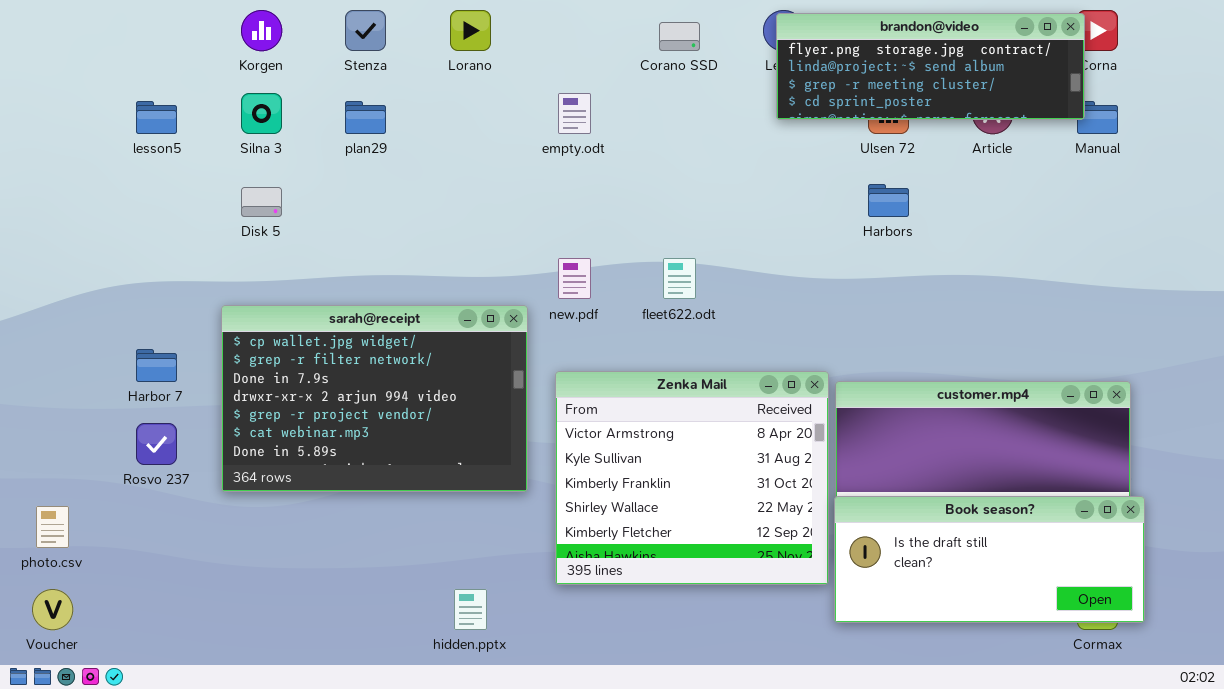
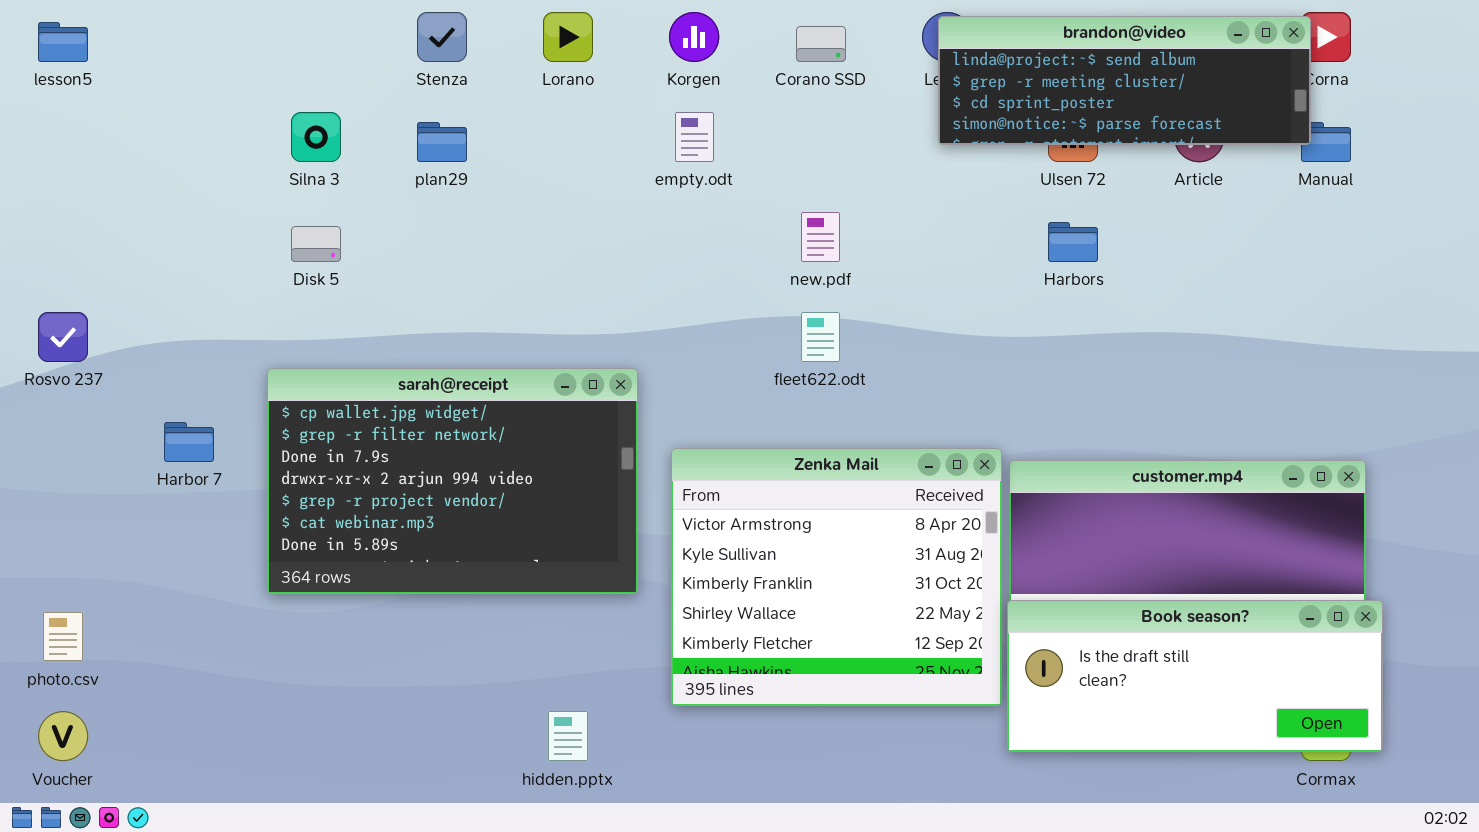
Korgen: [241,10,282,51] -> [669,12,719,62], moved
brandon@video: [776,13,1085,120] -> [938,16,1311,145], scrolled down 1 row
lesson5: [136,101,177,134] -> [38,22,88,62], moved
new.pdf: [558,258,591,299] -> [801,212,840,262], moved
Rosvo 237: [136,423,177,465] -> [38,312,88,362], moved

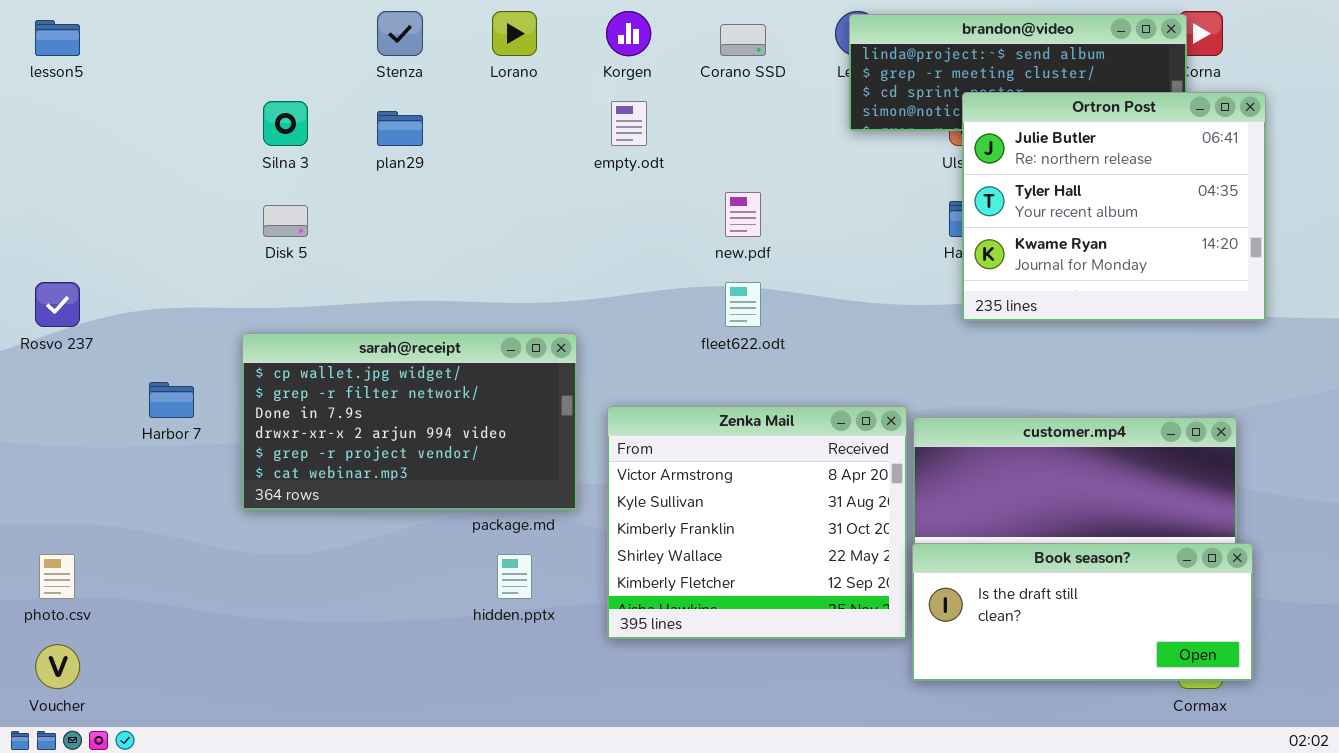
Ortron Post: none -> [962,92,1266,321], opened
sarah@receipt: [267,368,638,594] -> [242,333,577,510], resized
hidden.pptx: [548,711,588,761] -> [497,554,532,599], moved

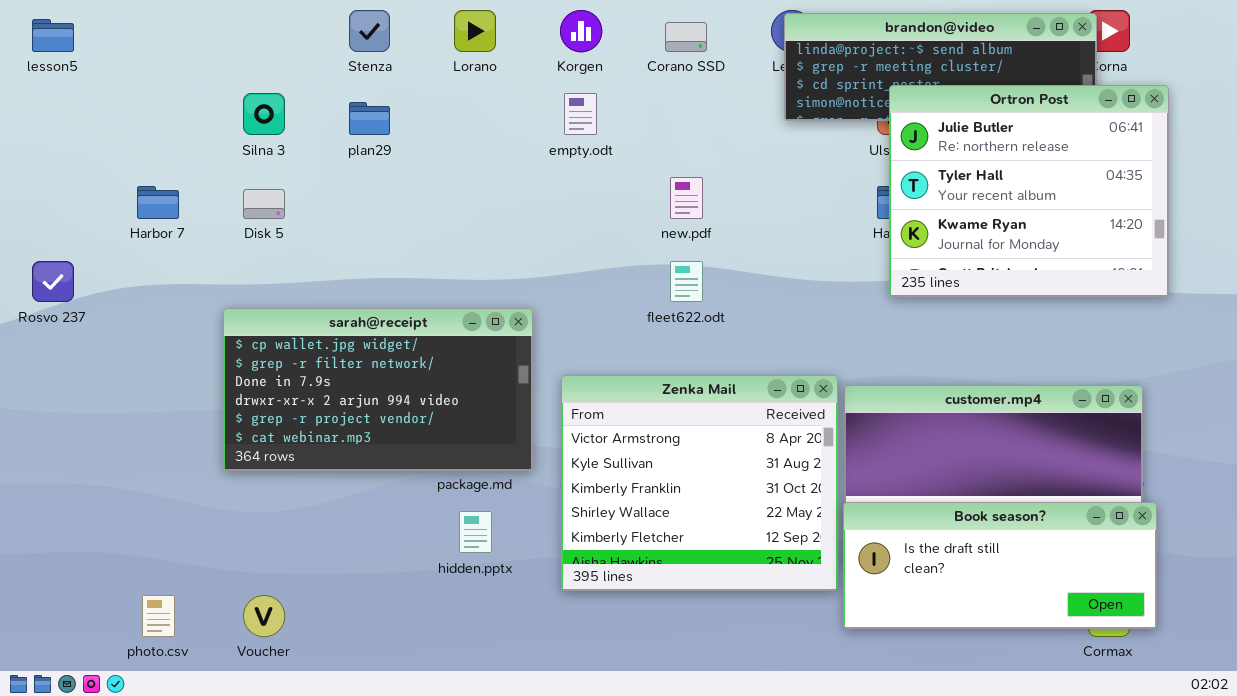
Harbor 7: [149,382,194,418] -> [137,186,179,219], moved
photo.csv: [39,554,75,599] -> [142,595,175,637], moved
Voucher: [35,644,80,689] -> [243,595,285,637], moved

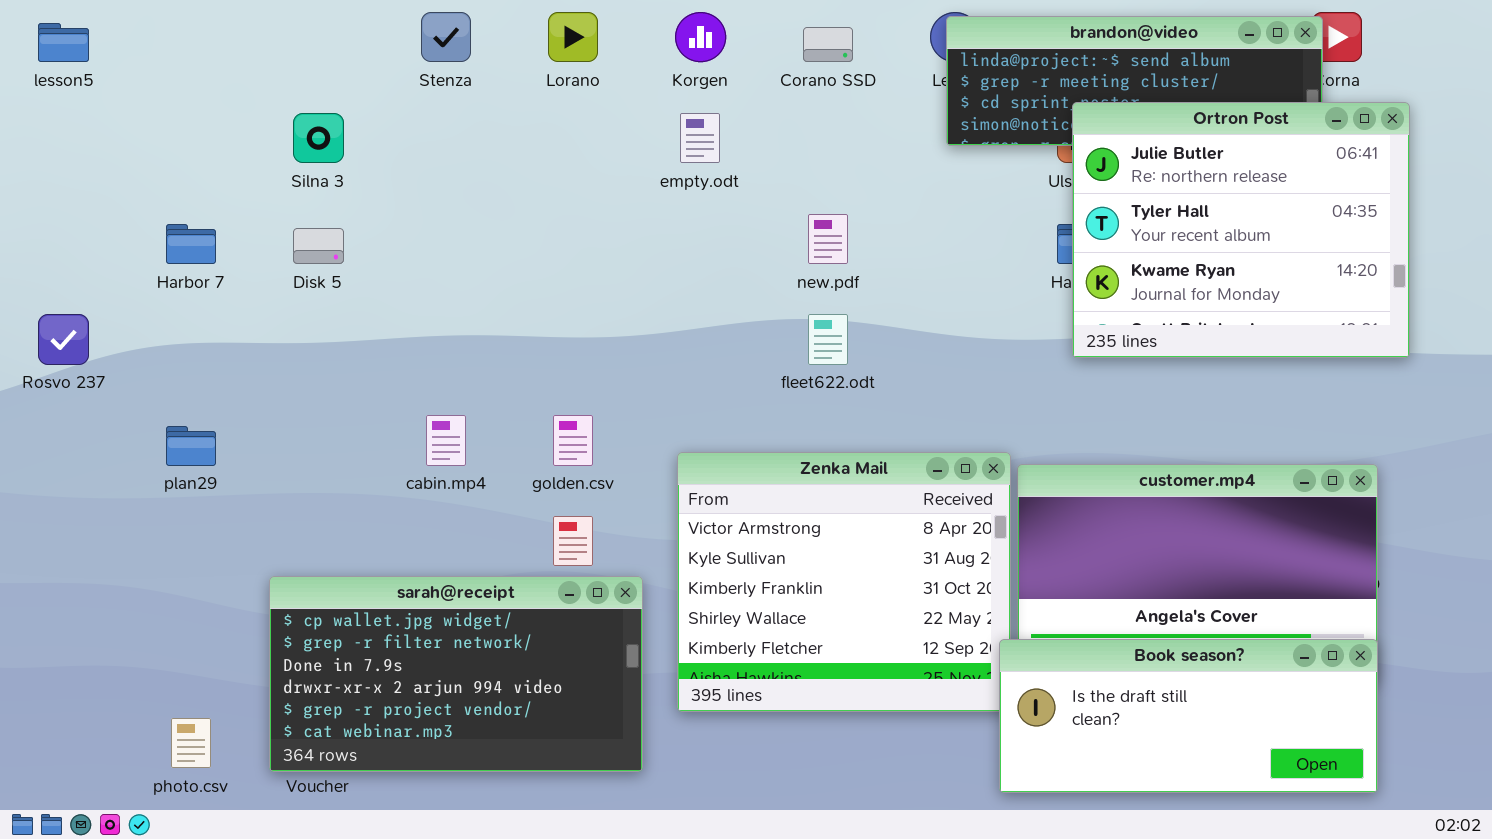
plan29: [349,102,390,135] -> [166,426,216,466], moved
sarah@receipt: [223,308,533,471] -> [269,576,643,772], moved
Book season?: [843,502,1157,629] -> [999,639,1378,793], moved

